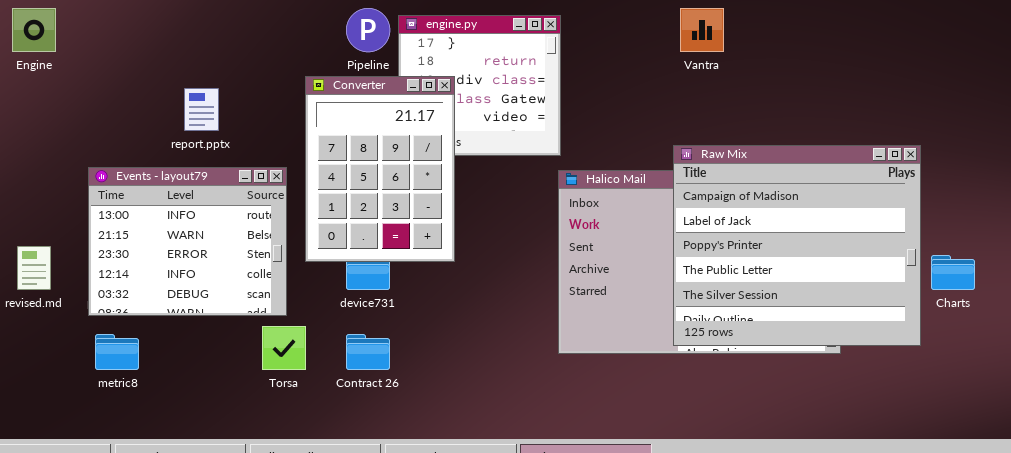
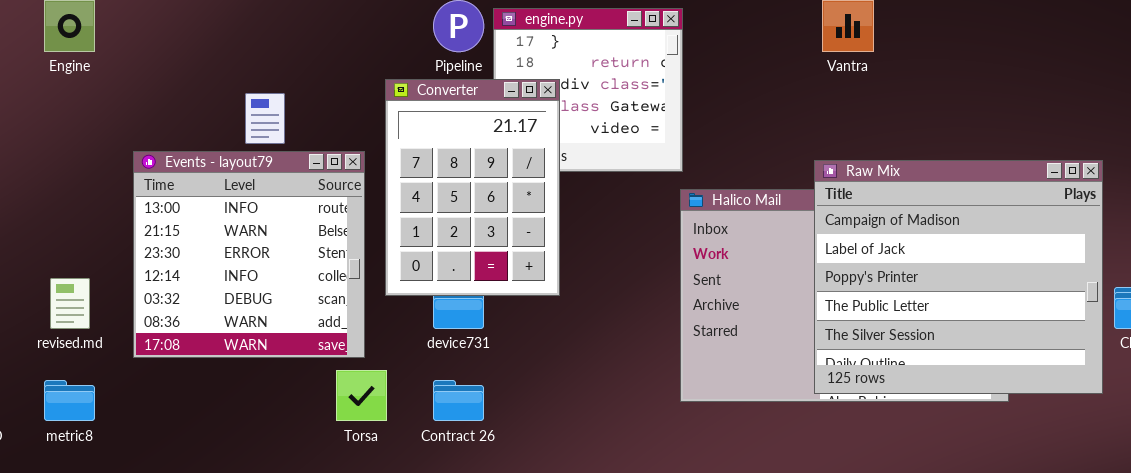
Events - layout79: [88,167,287,316] -> [133,151,365,358], resized
metric8: [95,334,139,370] -> [44,380,95,421], moved

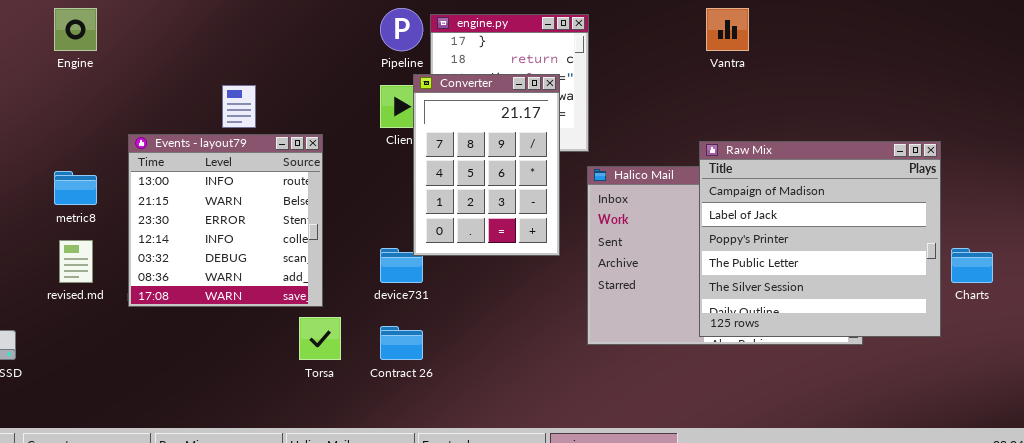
Converter: [385,79,560,296] -> [413,74,560,256], moved
metric8: [44,380,95,421] -> [54,171,97,205], moved

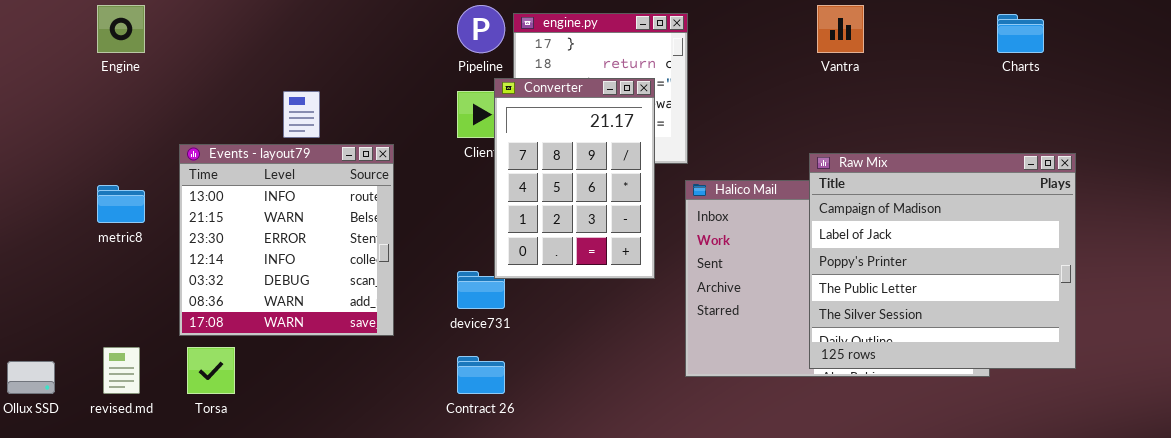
revised.md: [59,240,93,283] -> [103,347,140,394], moved
Charts: [951,248,993,283] -> [997,14,1044,53], moved
Torsa: [299,317,341,360] -> [187,347,235,394], moved

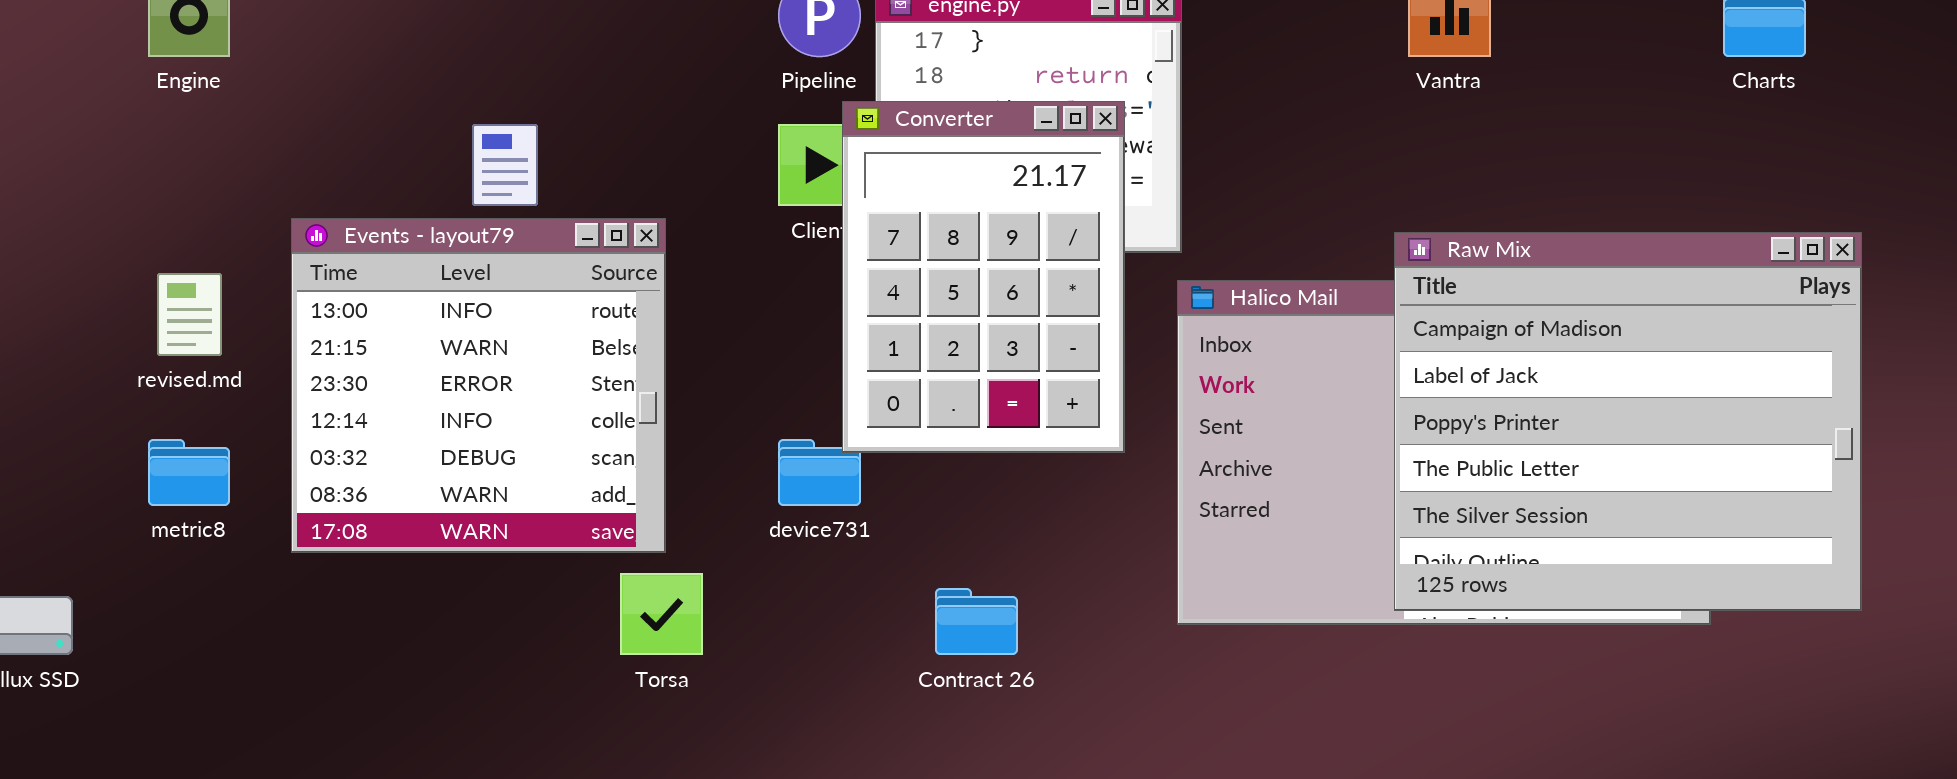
metric8: [97,185,145,223] -> [148,439,230,506], moved
revised.md: [103,347,140,394] -> [157,273,222,356], moved
Torsa: [187,347,235,394] -> [620,573,703,655], moved
Contract 26: [457,356,505,394] -> [935,588,1018,655], moved

